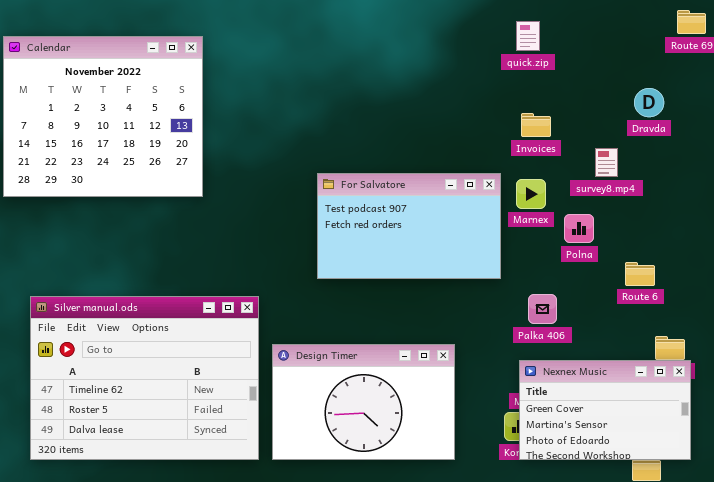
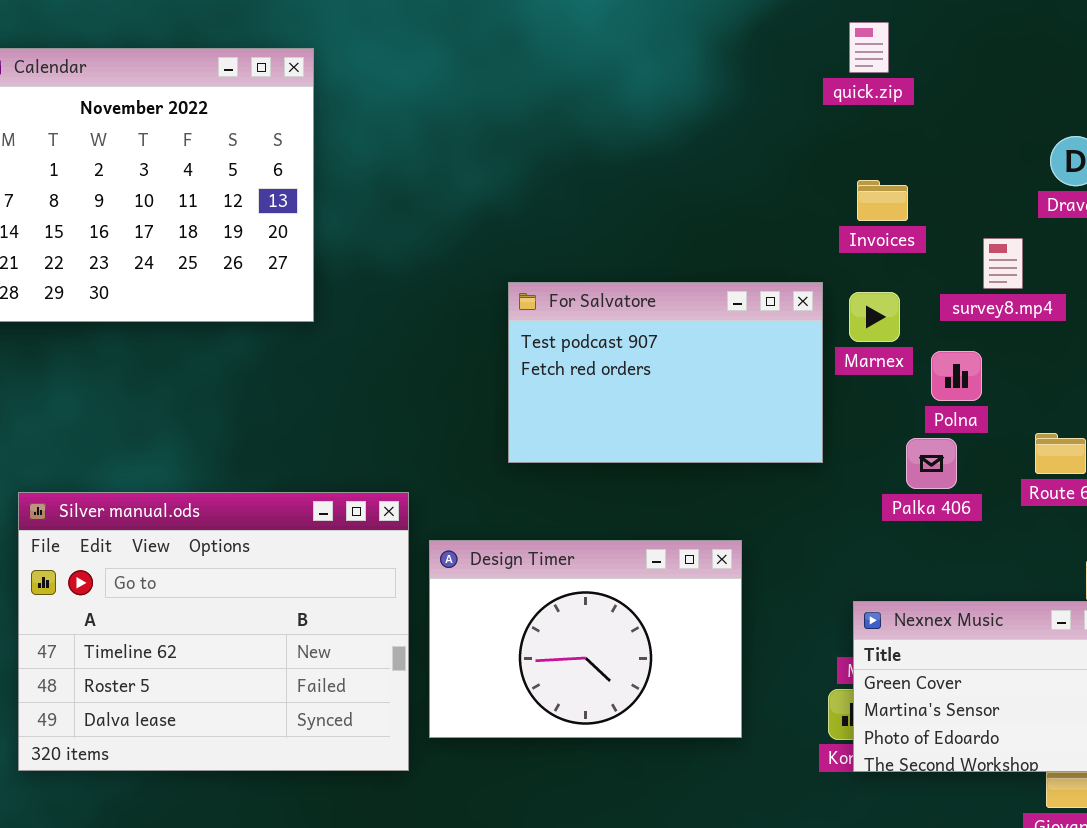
Palka 406: [528,294,557,324] -> [906,438,957,489], moved
Design Timer: [272,344,455,460] -> [429,540,742,738], moved

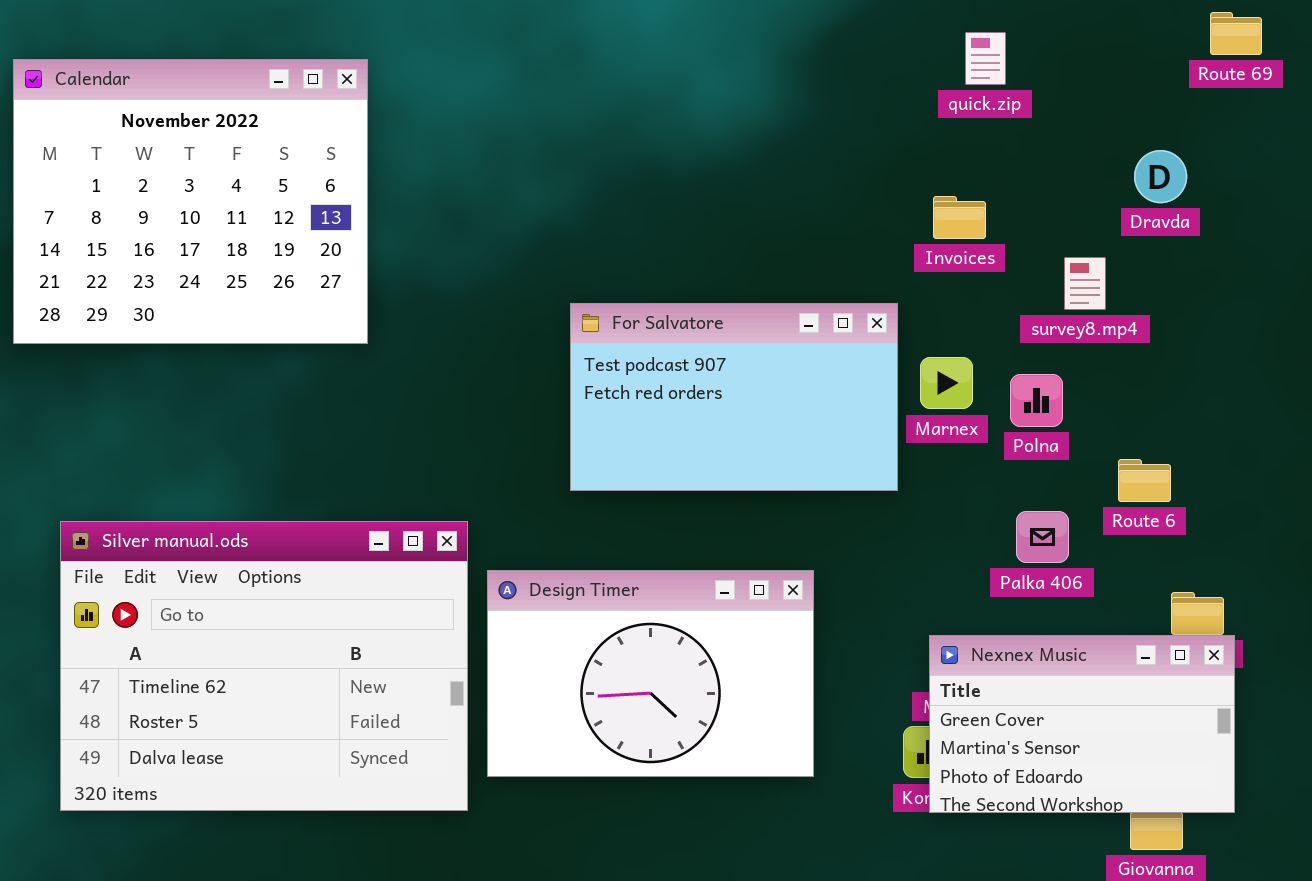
quick.zip: [849,22,889,73] -> [965,32,1006,85], moved
Marnex: [849,292,900,342] -> [920,357,973,409], moved
Palka 406: [906,438,957,489] -> [1016,511,1069,563], moved

